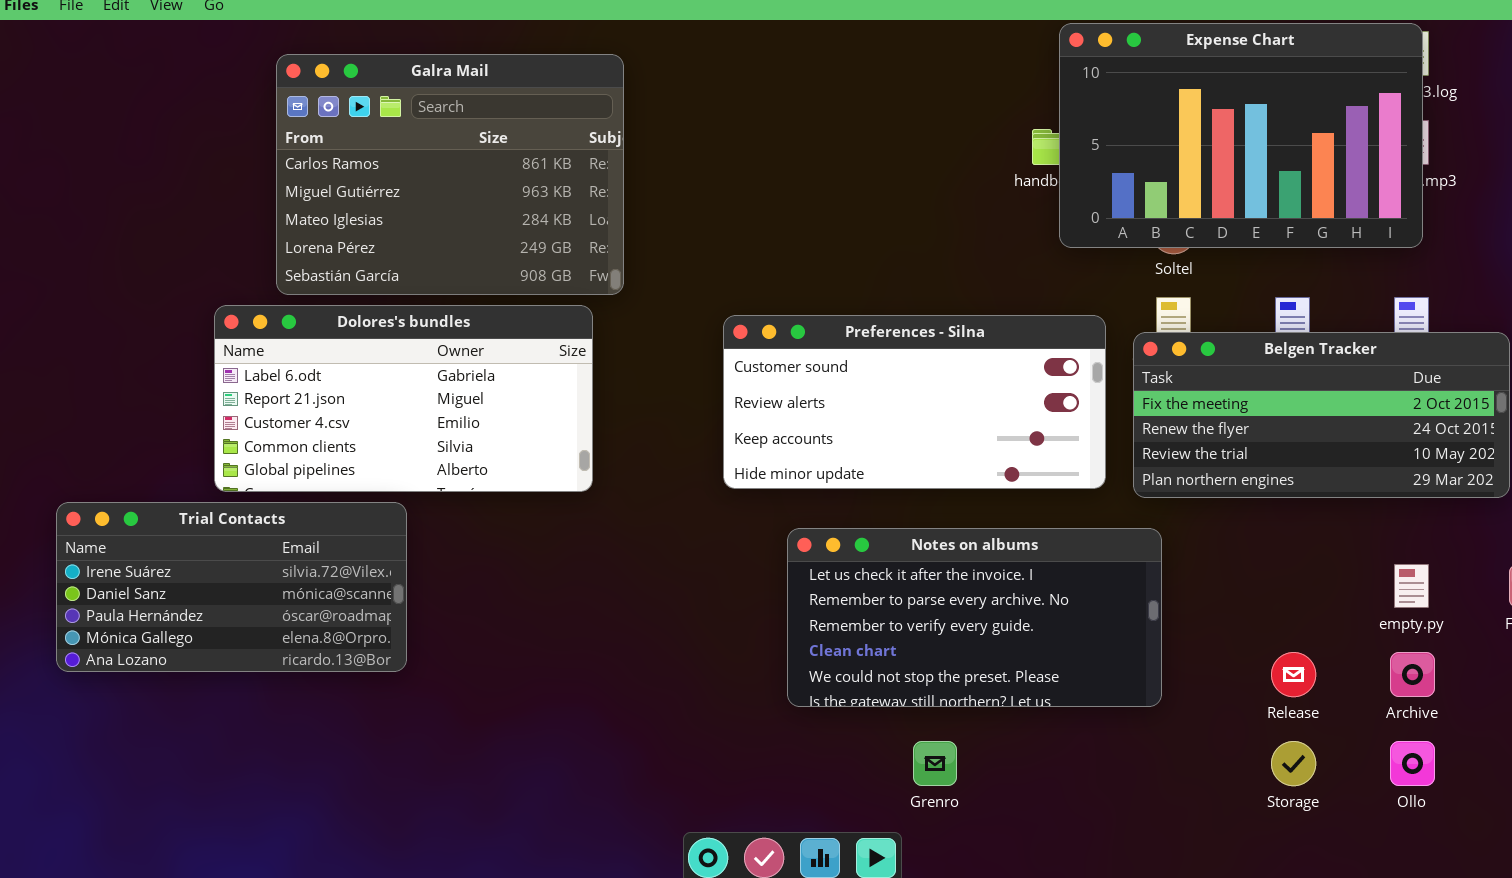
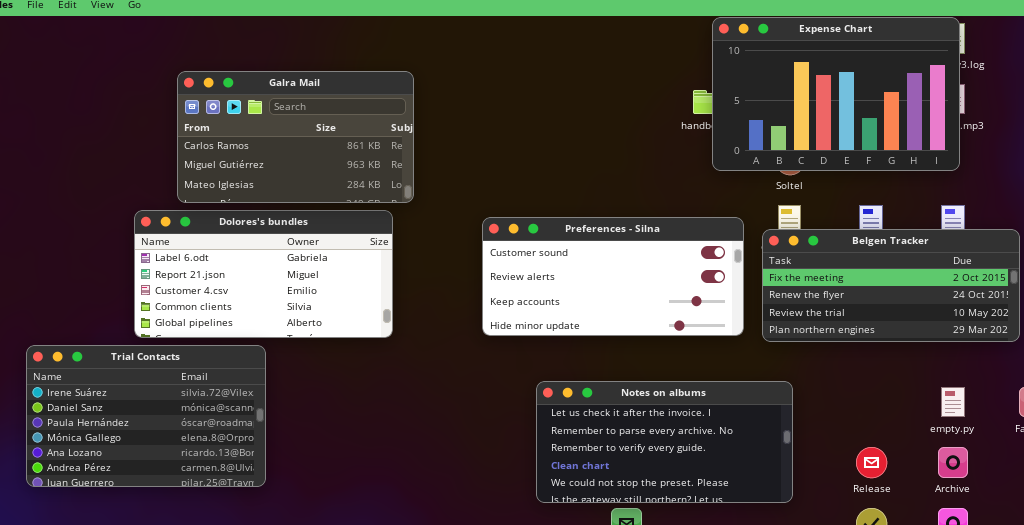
Galra Mail: [276,54,624,295] -> [177,71,414,203], resized
Trial Contacts: [56,502,407,672] -> [26,345,266,487], resized
Notes on albums: [787,528,1162,707] -> [536,381,793,503], moved

